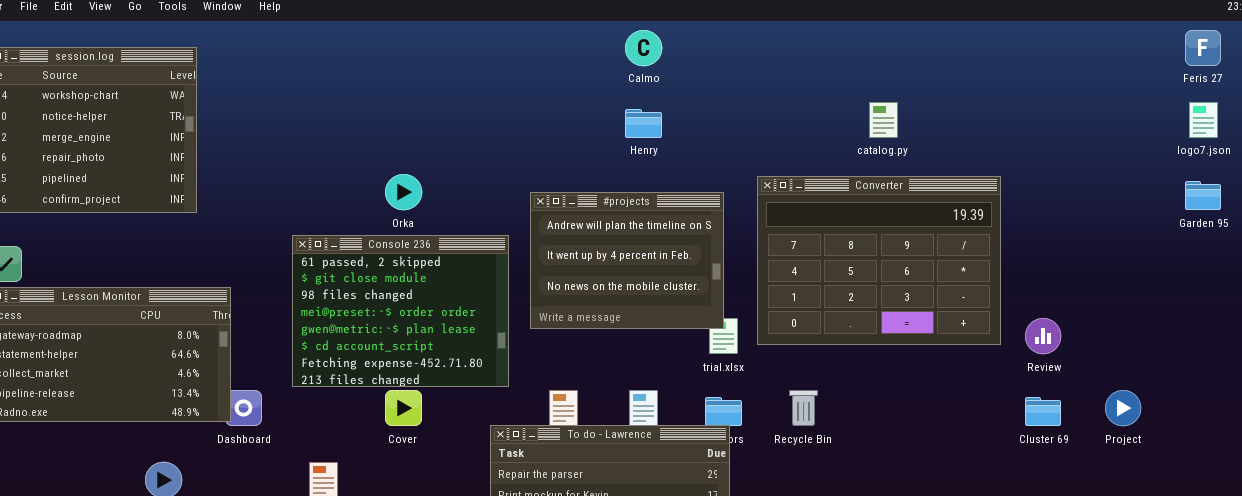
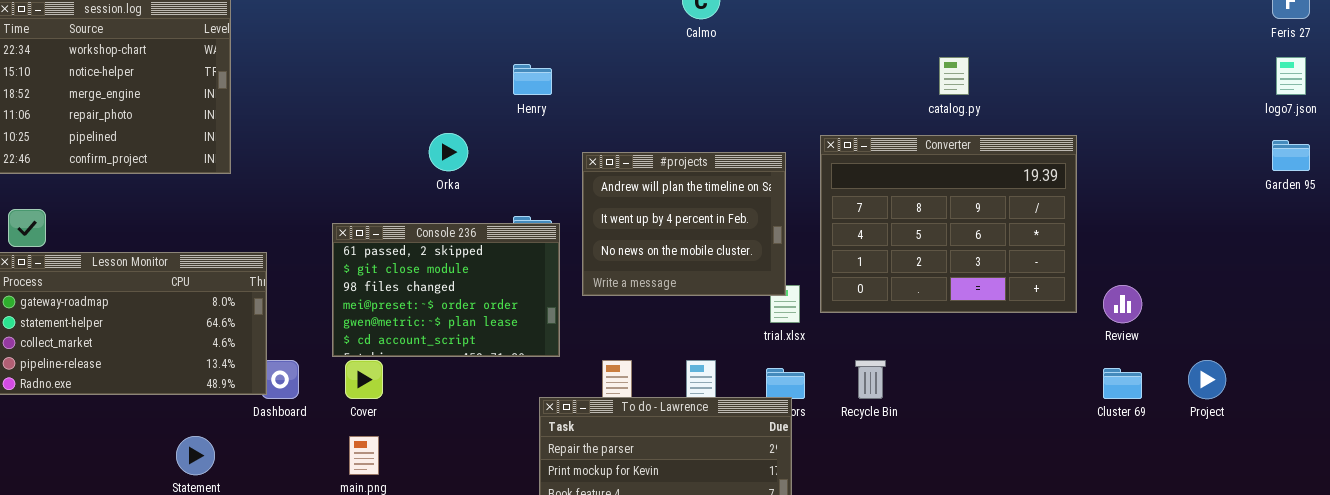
Henry: [625,109,662,138] -> [513,64,552,95], moved
Console 236: [292,235,509,387] -> [332,223,560,357], resized
Cover: [385,390,422,426] -> [345,360,383,399], moved

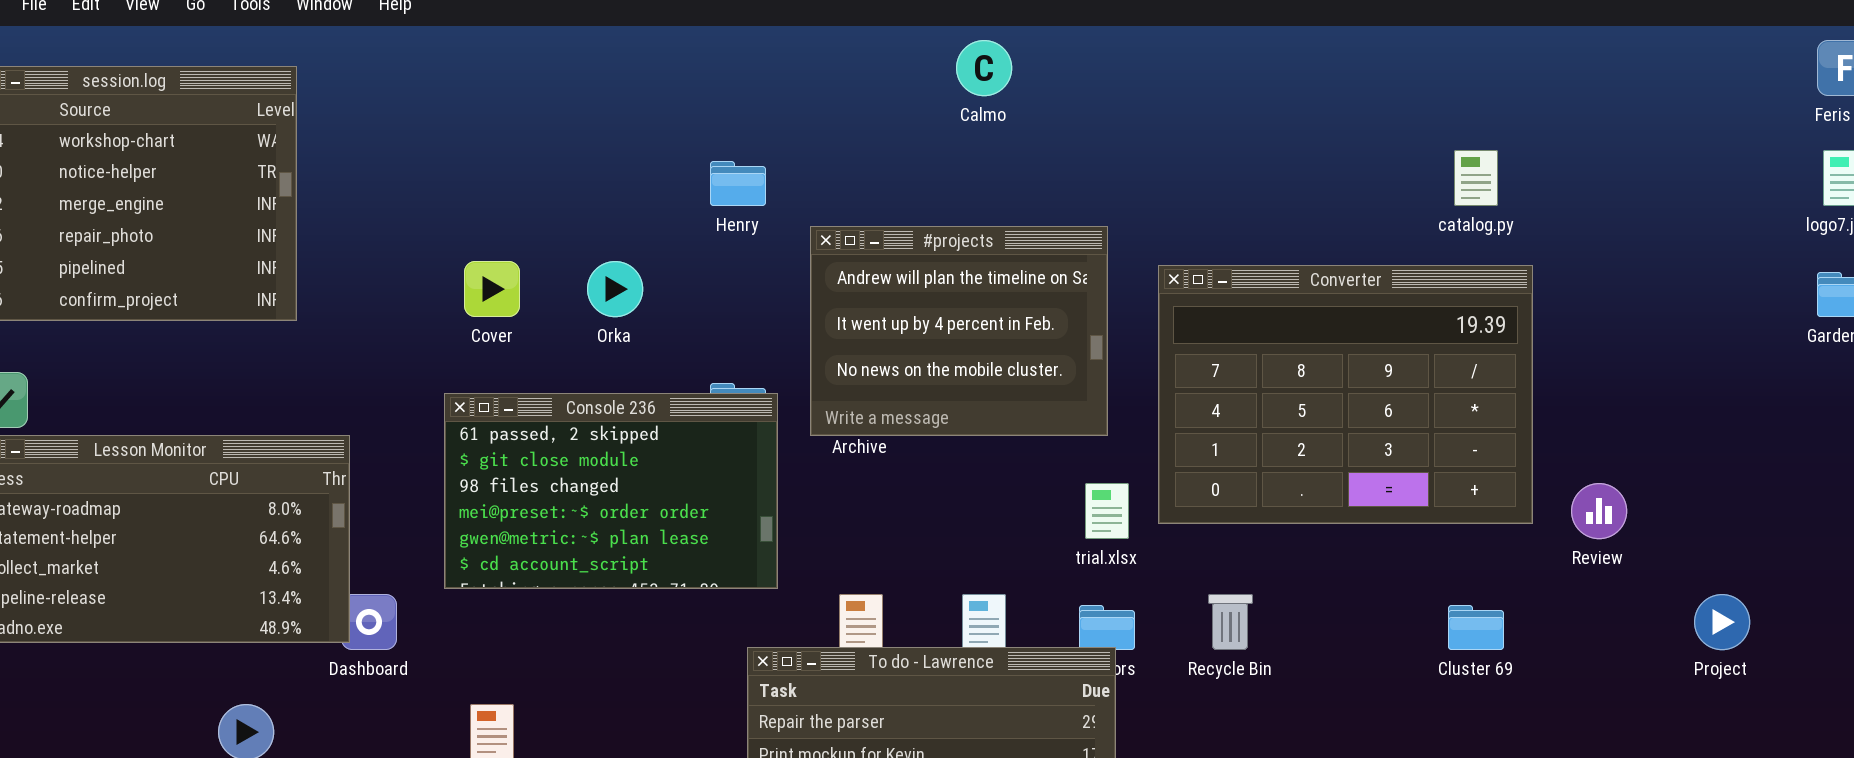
catalog.py: [939,57,969,95] -> [1454,150,1498,206], moved
#projects: [582,152,786,296] -> [810,226,1108,436], moved
Cover: [345,360,383,399] -> [464,261,520,317], moved
Cluster 69: [1103,368,1142,399] -> [1448,605,1504,650], moved

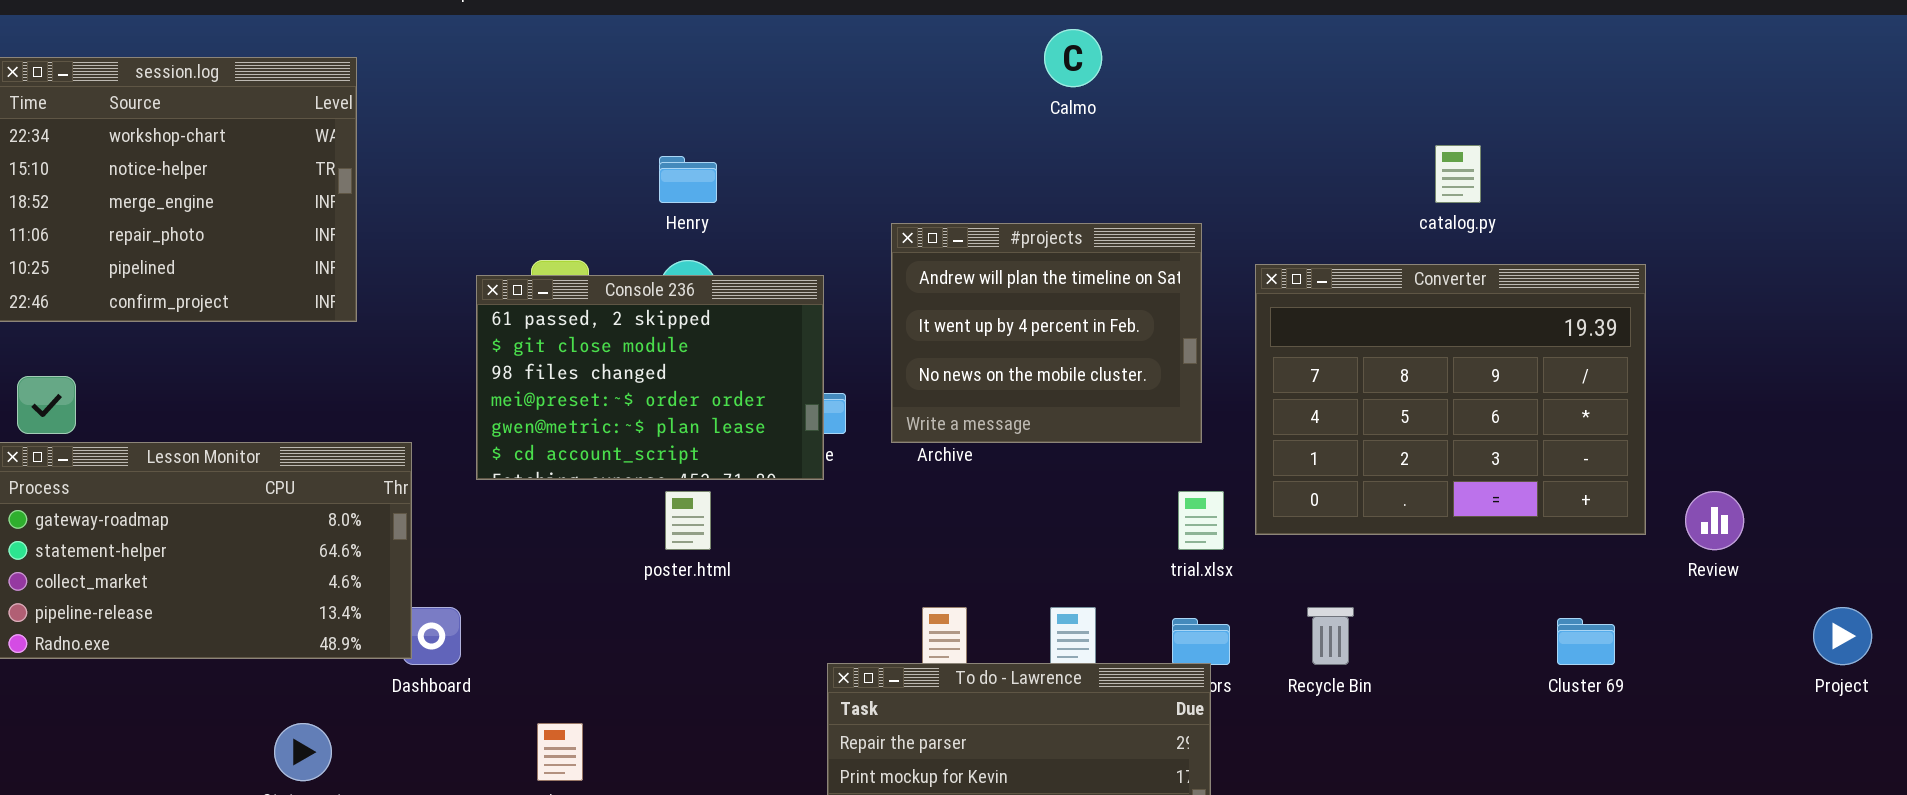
catalog.py: [1454,150,1498,206] -> [1435,145,1481,203], moved
Henry: [710,161,766,206] -> [659,156,717,203], moved
Console 236: [444,393,778,589] -> [476,275,824,480], moved

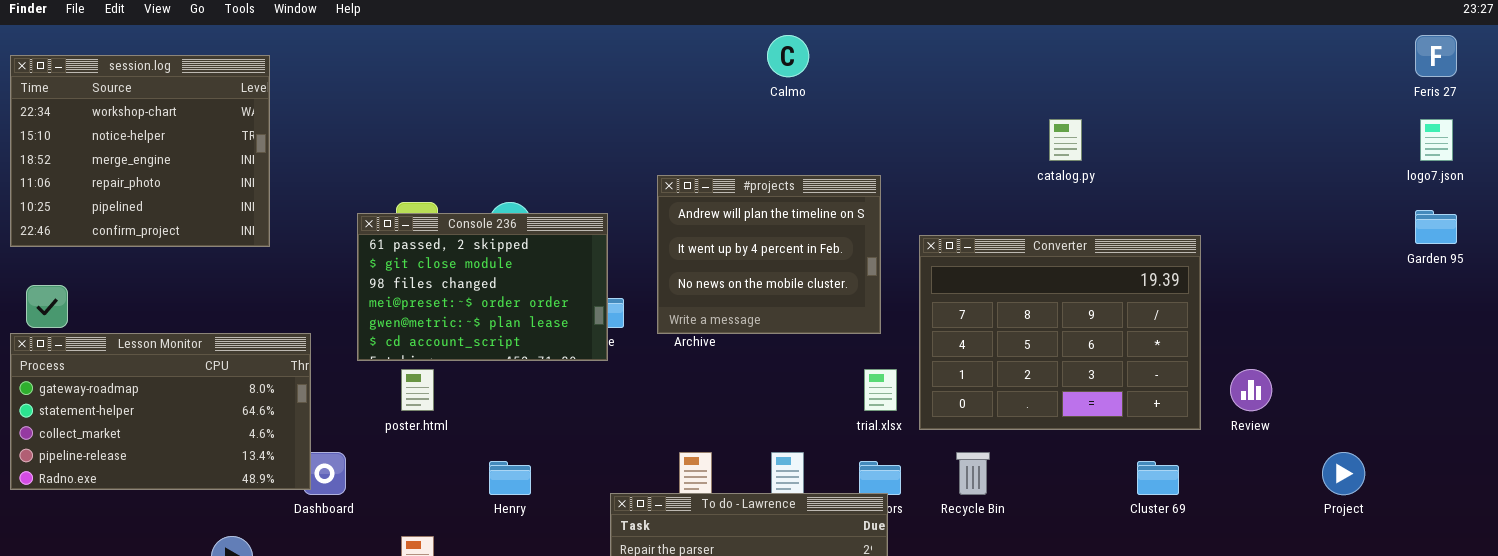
Henry: [659,156,717,203] -> [489,461,531,495], moved
Converter: [1255,264,1646,535] -> [919,235,1201,430], moved
poster.html: [665,491,711,550] -> [401,369,434,411], moved

